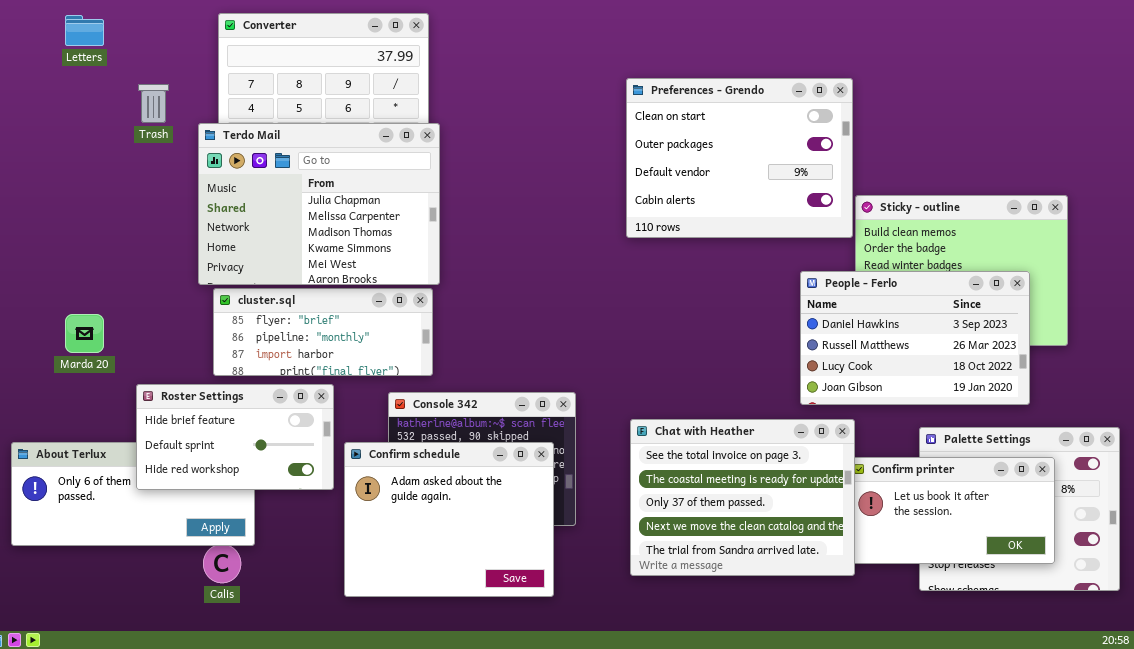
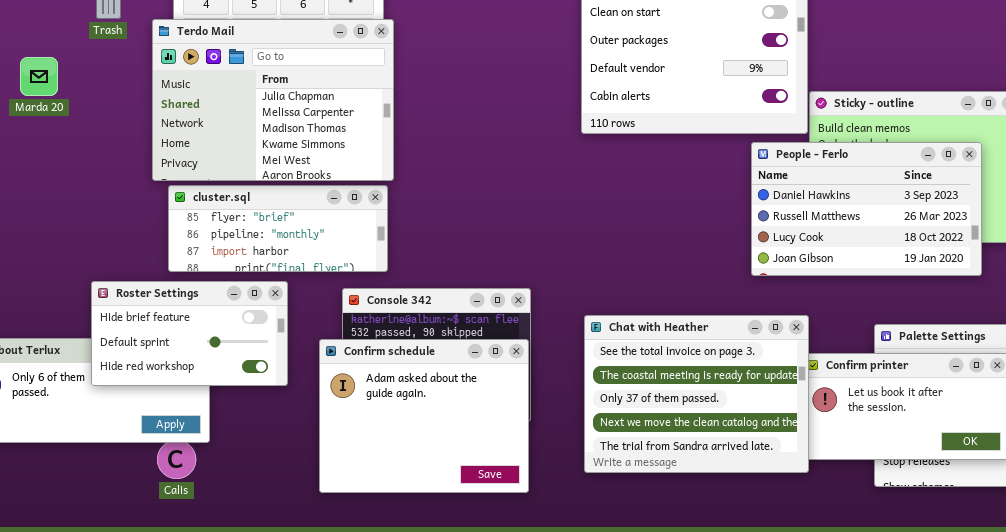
People - Ferlo: [800,271,1030,405] -> [751,142,982,276], moved
Marda 20: [65,314,104,353] -> [20,57,58,96], moved
Confirm schedule: [344,442,554,597] -> [319,339,529,493], moved

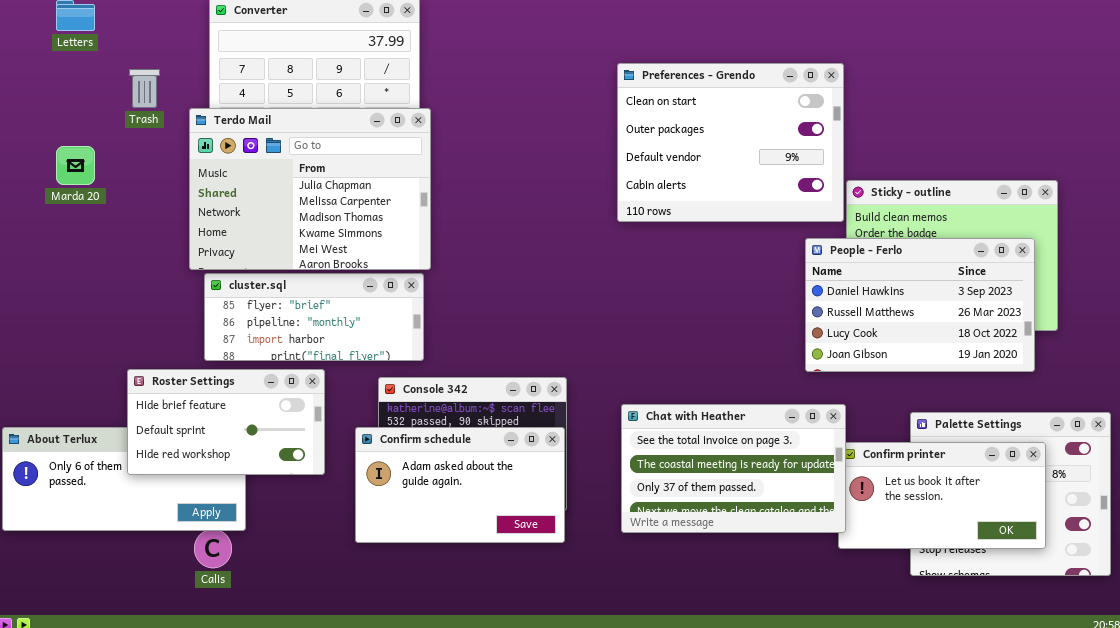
People - Ferlo: [751,142,982,276] -> [805,238,1035,372], moved
Chat with Heather: [584,315,809,473] -> [621,404,846,533], resized
Confirm schedule: [319,339,529,493] -> [355,427,565,543], resized

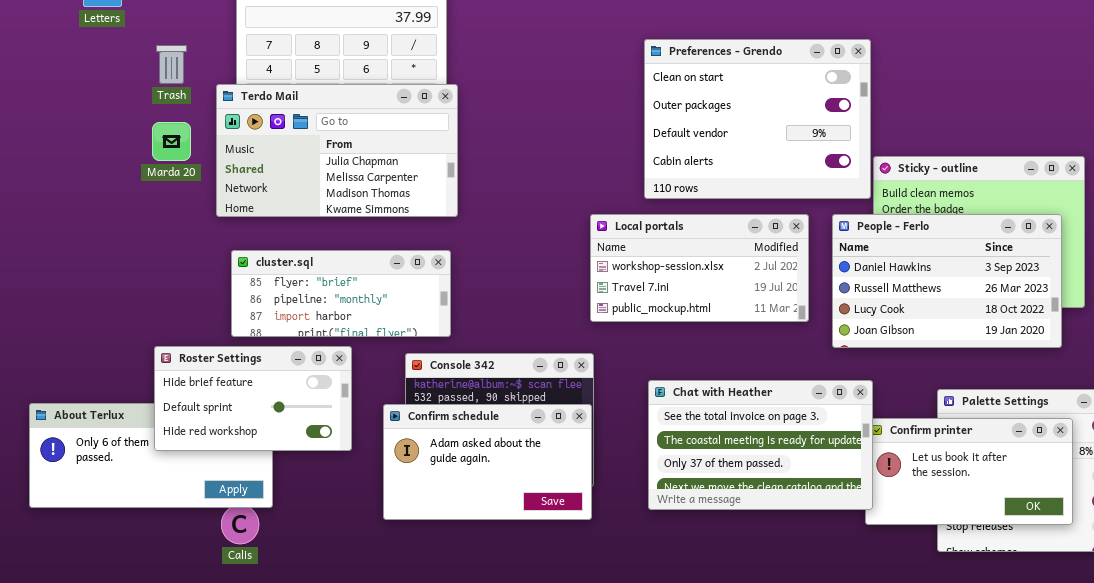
Terdo Mail: [189,108,431,270] -> [216,84,458,217], resized
Marda 20: [56,146,95,185] -> [152,122,191,161], moved
Local portals: none -> [590,214,809,322], opened

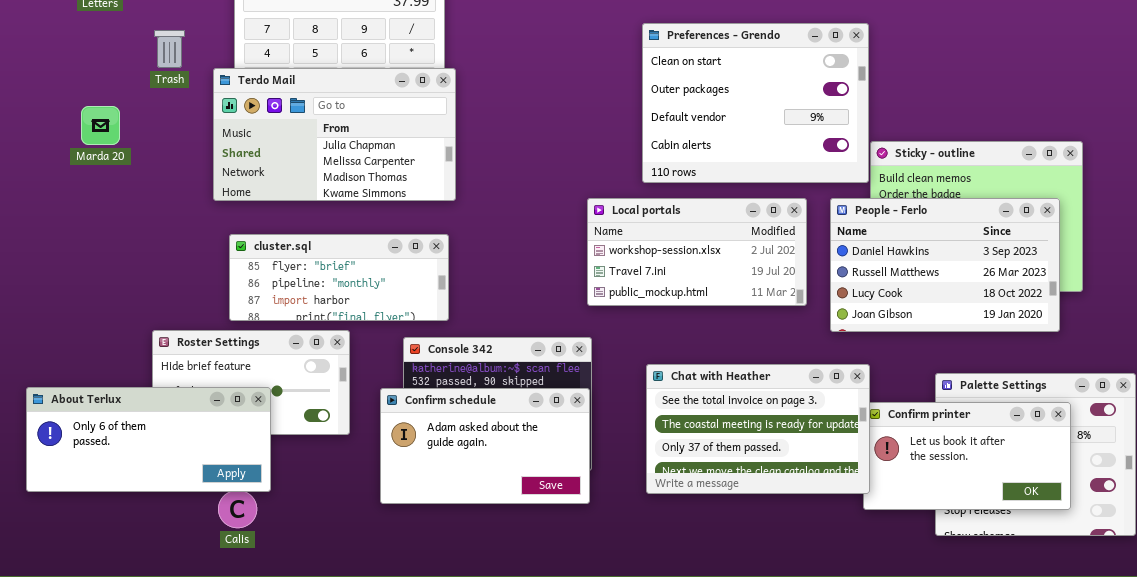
Marda 20: [152,122,191,161] -> [81,106,120,145], moved
About Terlux: [29,403,273,508] -> [26,387,271,492], raised

